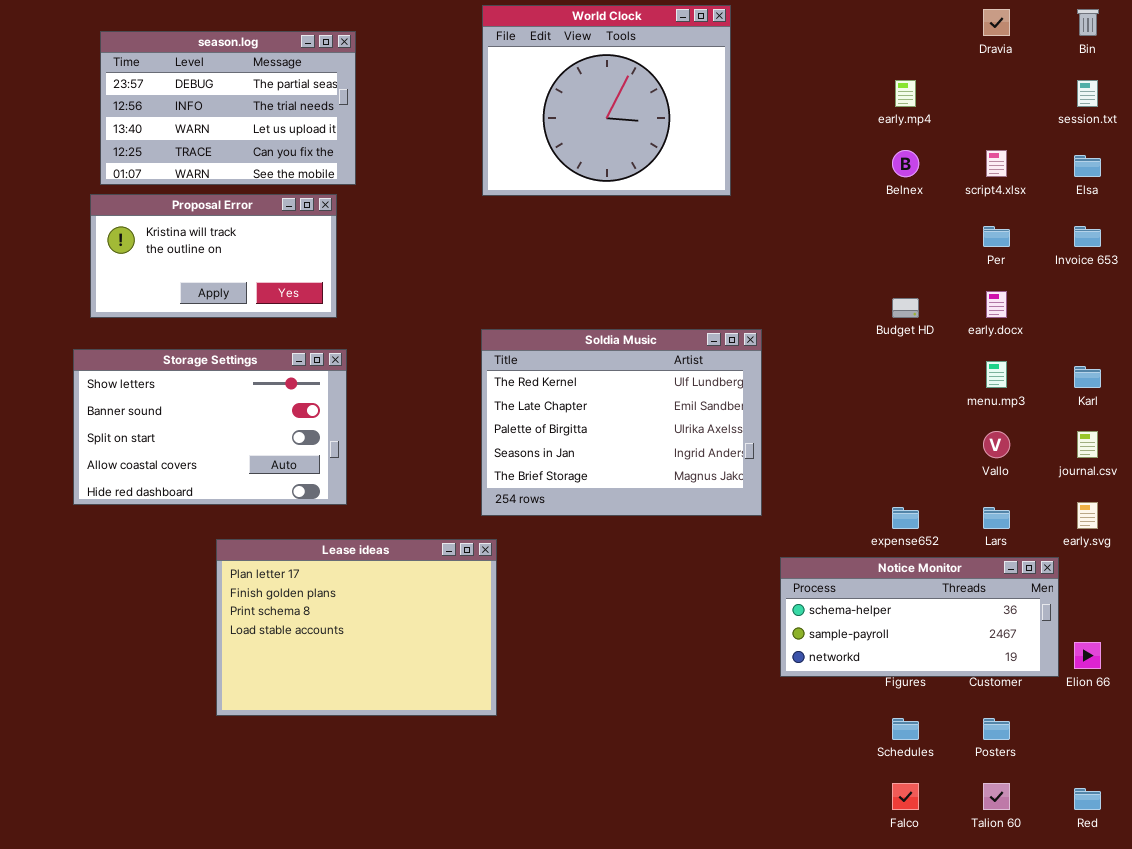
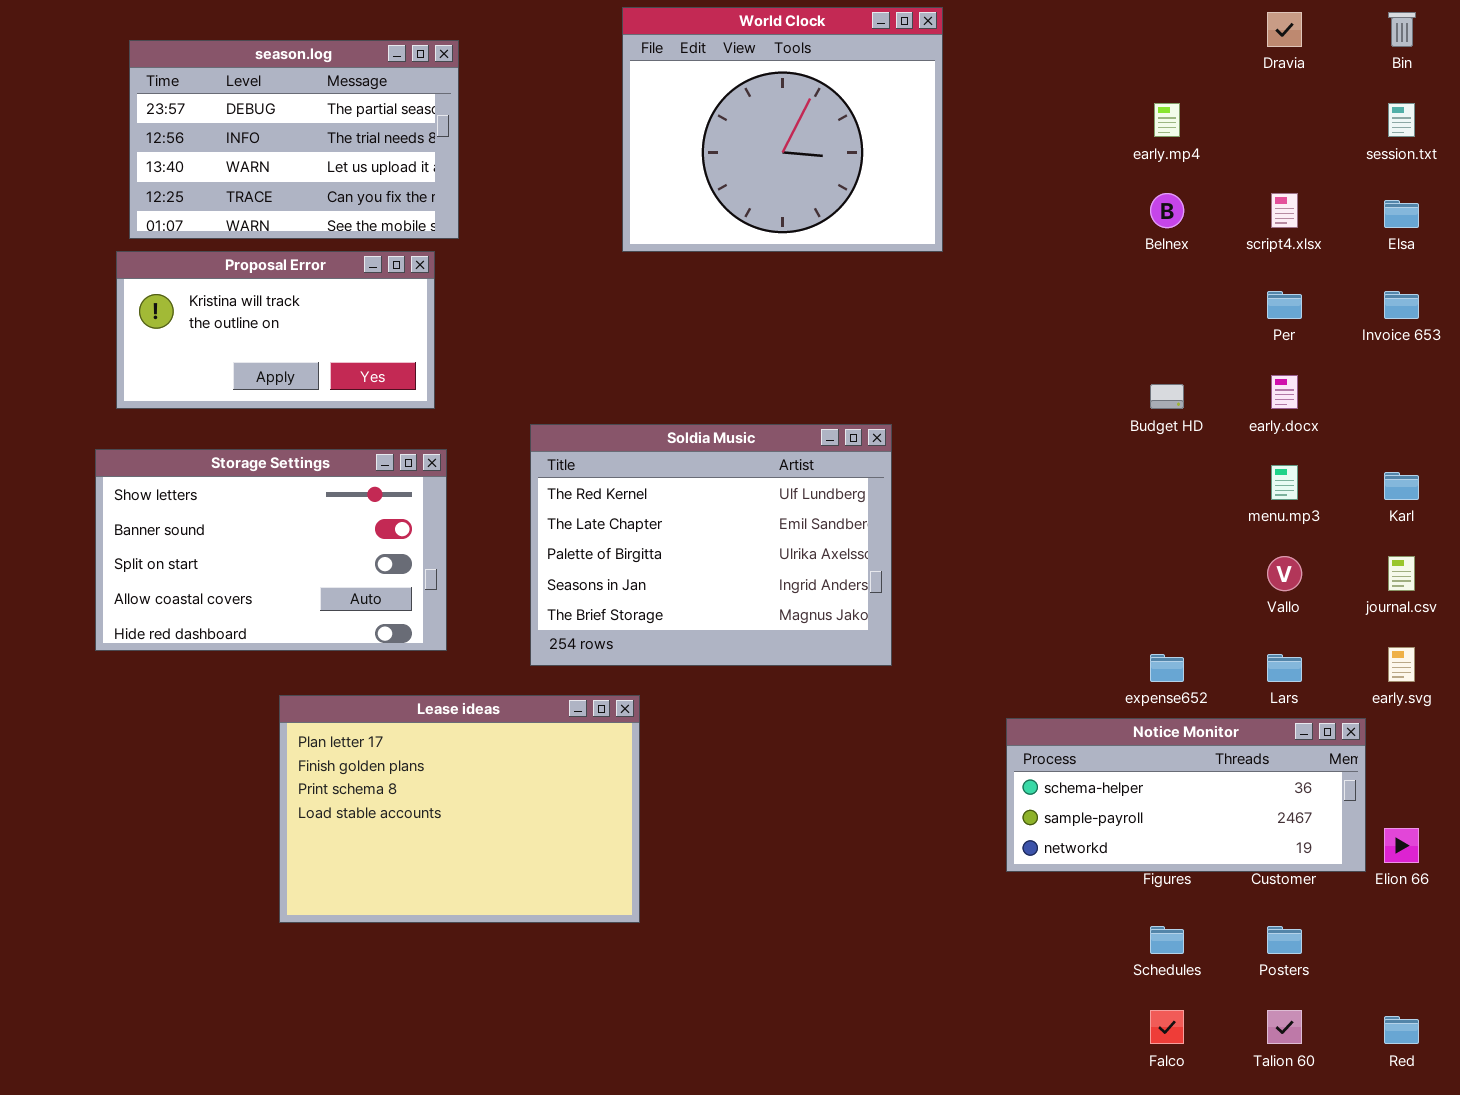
Soldia Music: [481,329,762,516] -> [530,424,892,666], moved

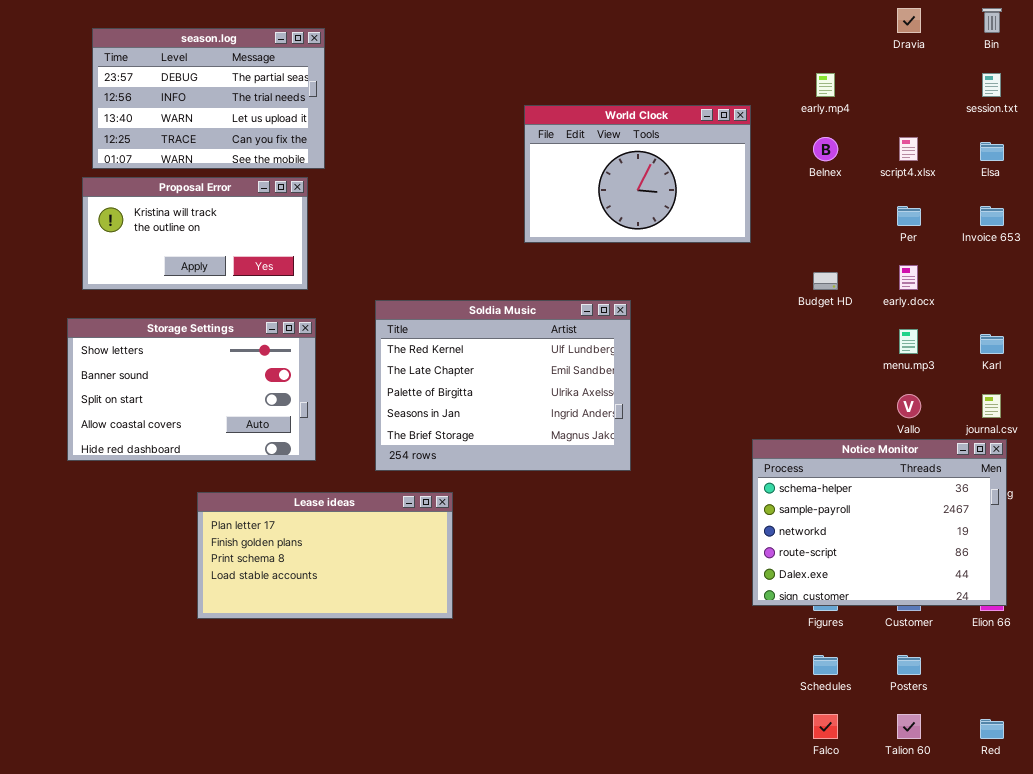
World Clock: [622,7,943,252] -> [524,105,751,243], moved, resized
Lease ideas: [279,695,640,923] -> [197,492,453,619], resized
Notice Monitor: [1006,718,1366,872] -> [752,439,1007,606], moved, resized

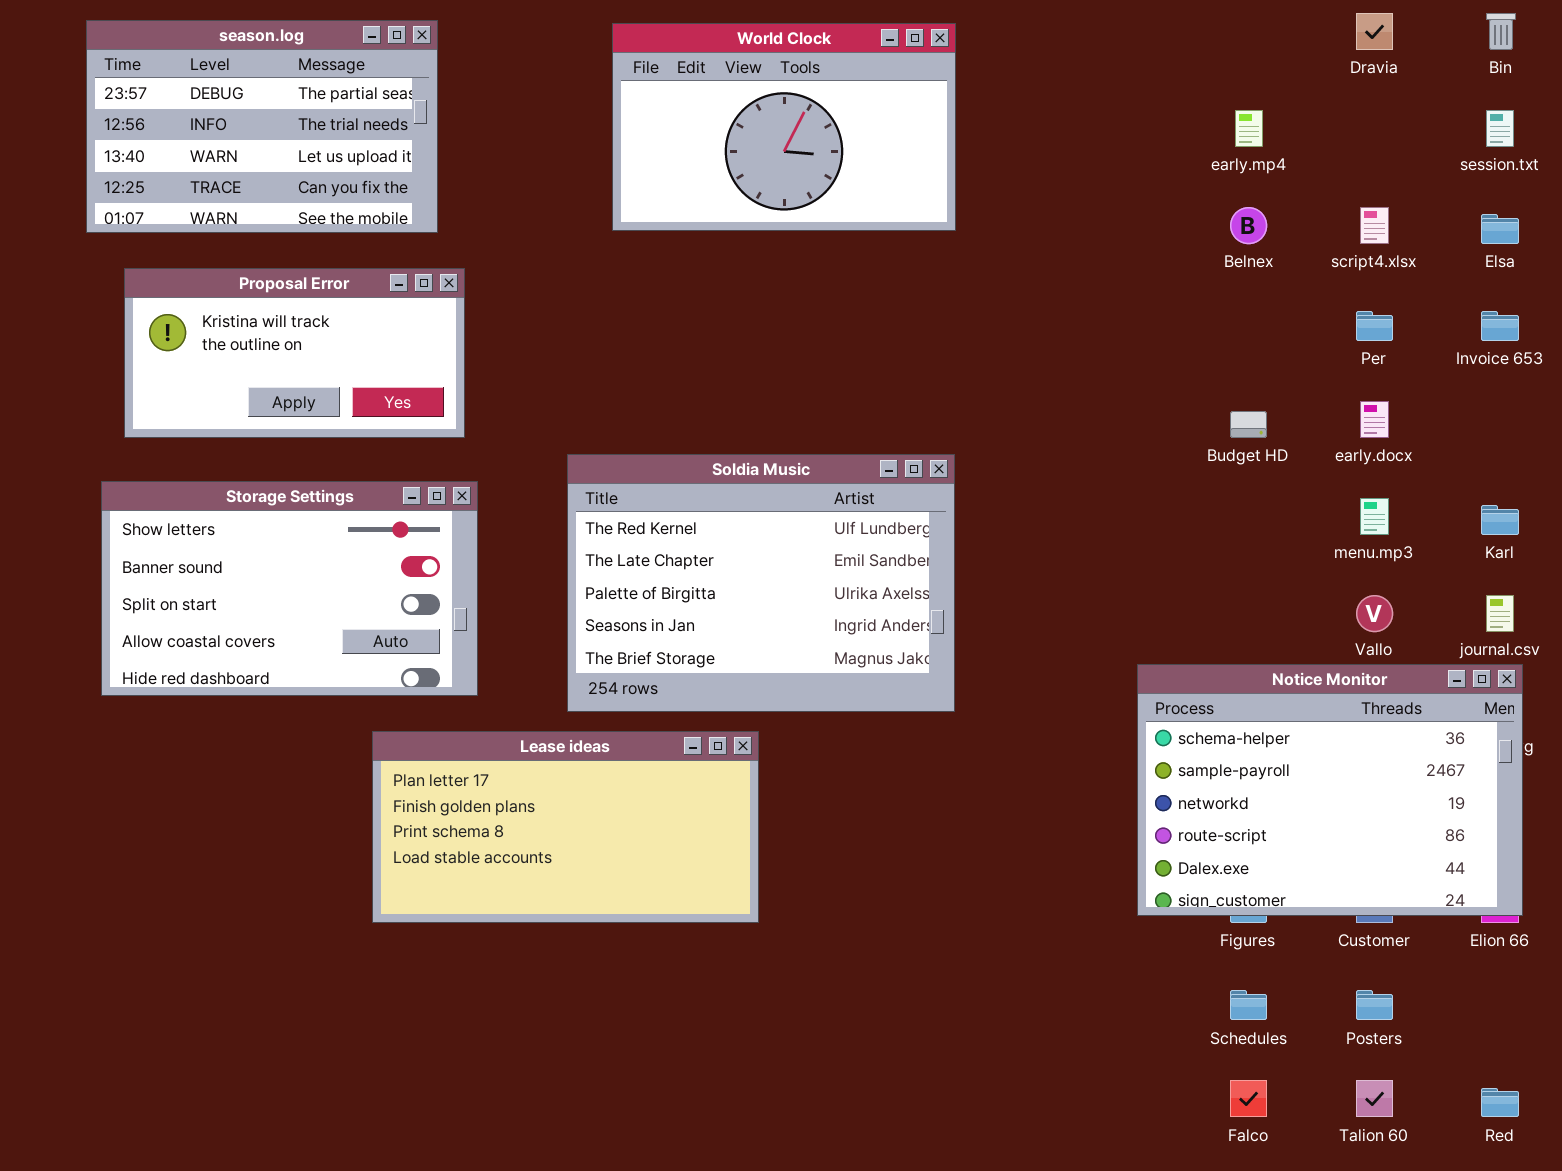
season.log: [92,28,325,169] -> [86,20,438,233], moved
World Clock: [524,105,751,243] -> [612,23,956,231], moved
Lease ideas: [197,492,453,619] -> [372,731,759,923], moved

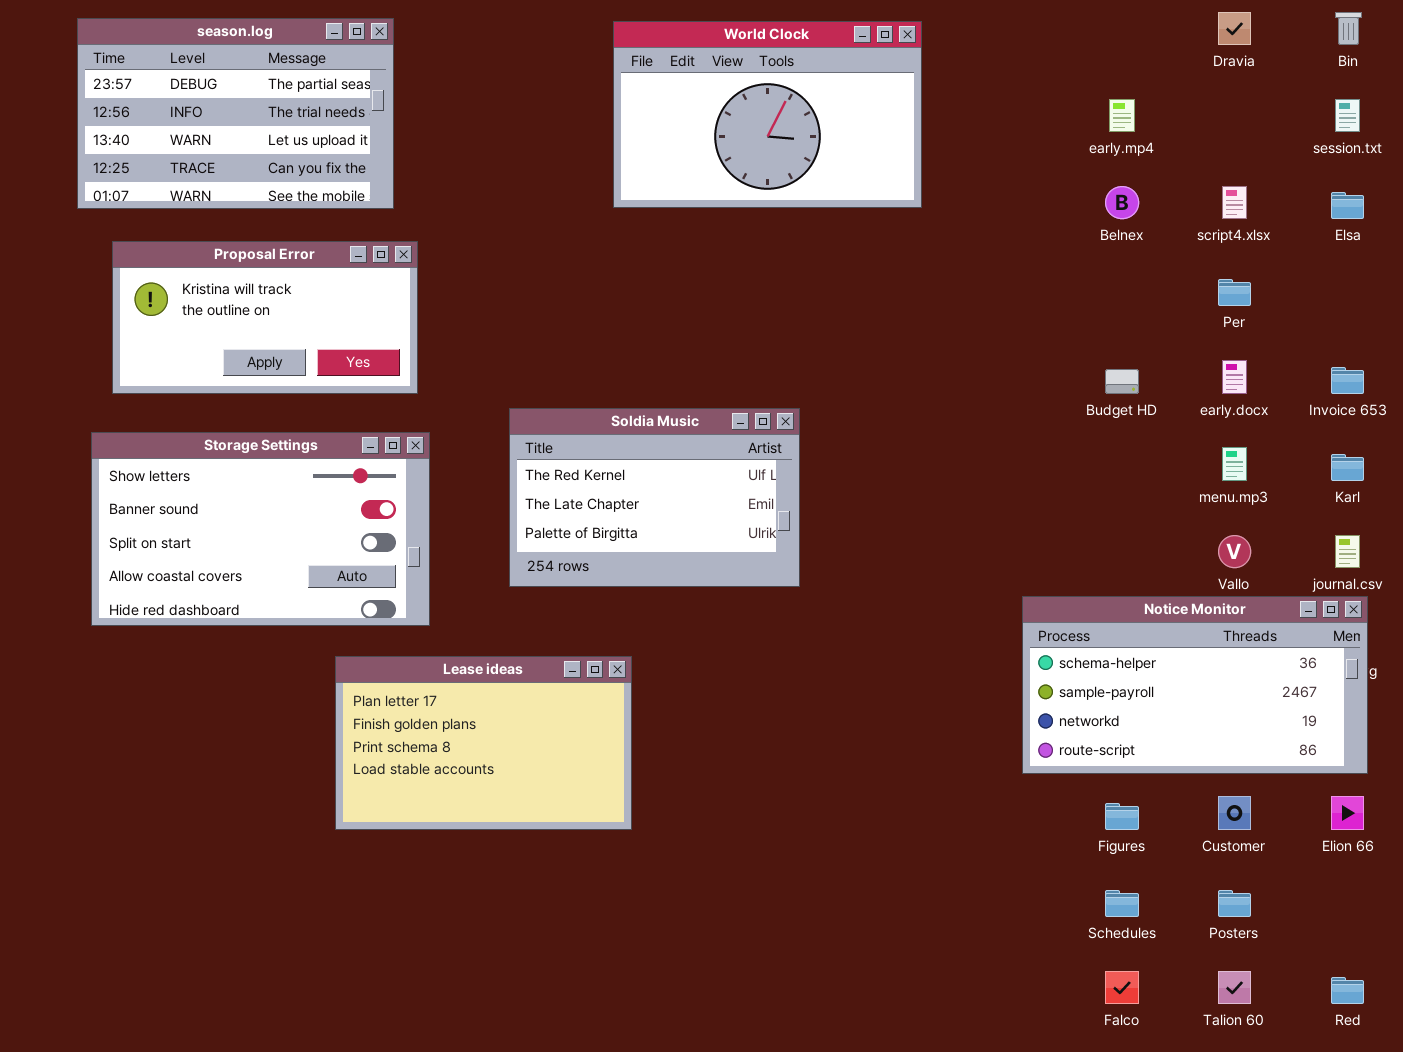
World Clock: [612,23,956,231] -> [613,21,922,208], moved
Invoice 653: [1481,311,1519,341] -> [1331,367,1364,394], moved
Soldia Music: [567,454,955,712] -> [509,408,800,587], resized
Notice Monitor: [1137,664,1523,916] -> [1022,596,1368,774], resized
Lease ideas: [372,731,759,923] -> [335,656,632,830], resized

